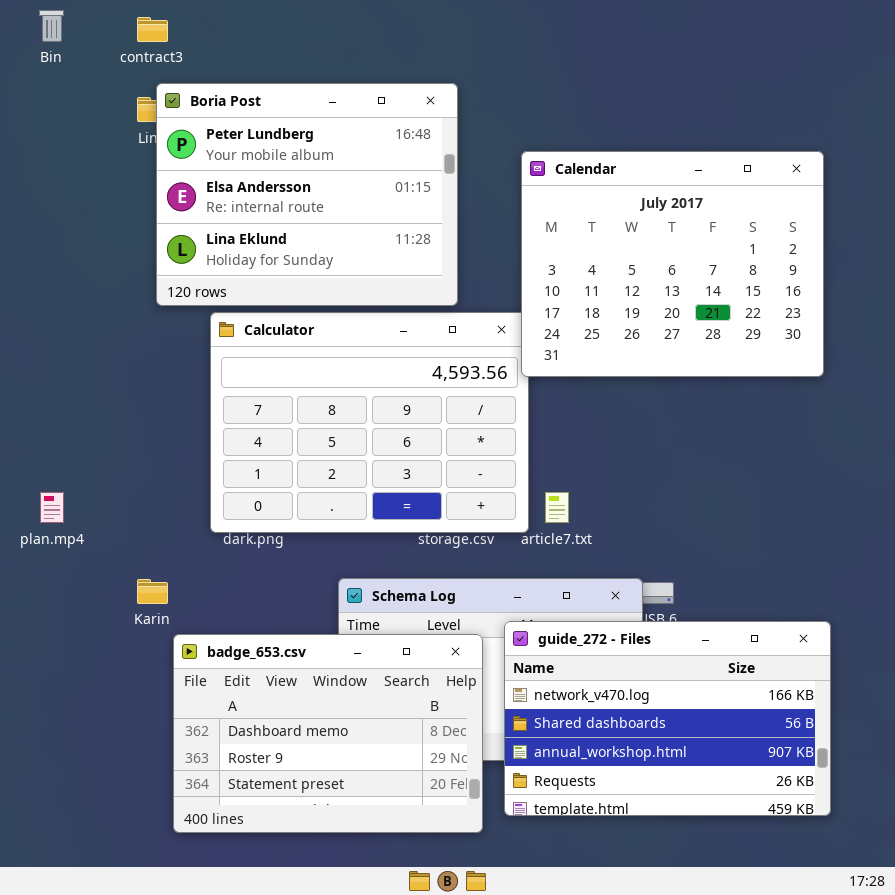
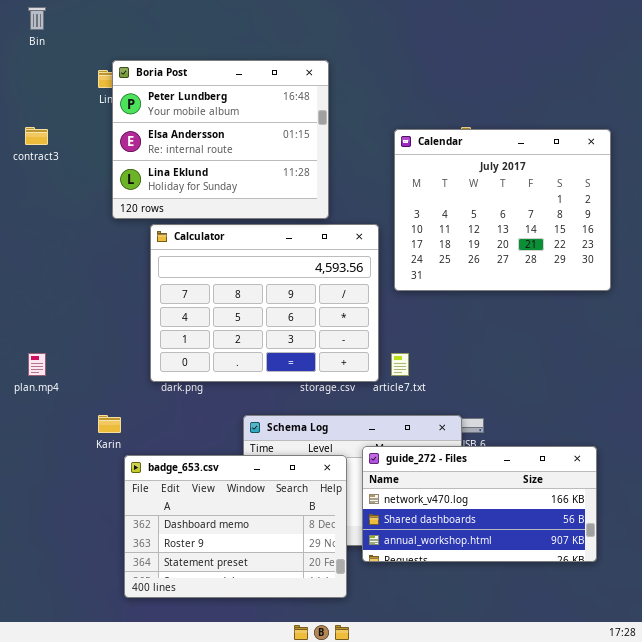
contract3: [137,17,168,42] -> [25,127,48,145], moved
Calendar: [521,151,824,377] -> [394,129,611,291], moved
guide_272 - Files: [504,621,831,816] -> [362,446,597,562], resized

